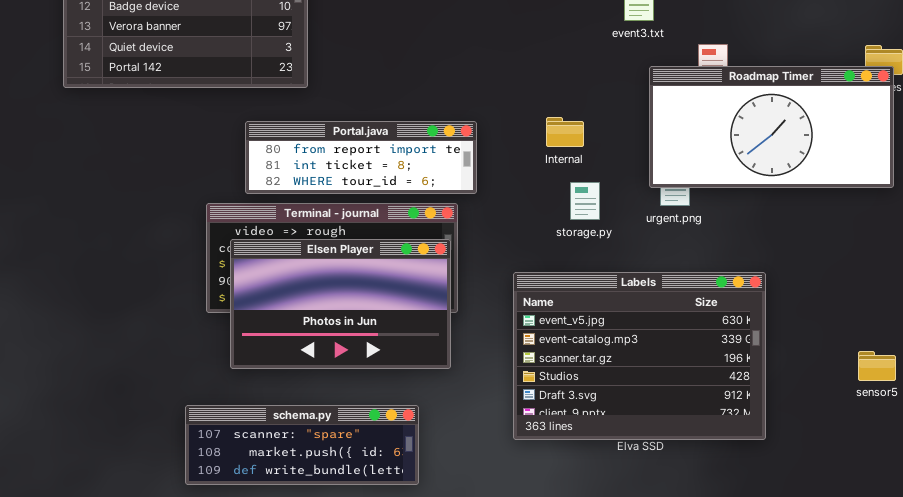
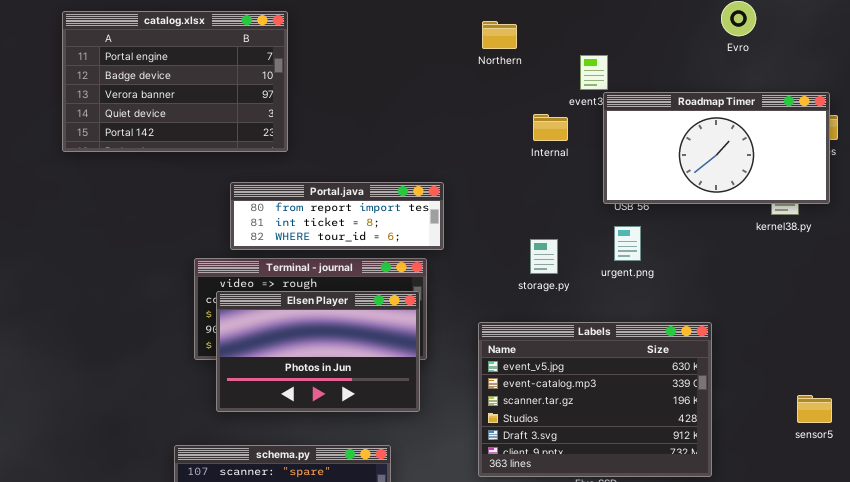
Roadmap Timer: [649,66,894,188] -> [603,92,830,204], moved
Internal: [546,117,584,147] -> [533,114,568,141], moved

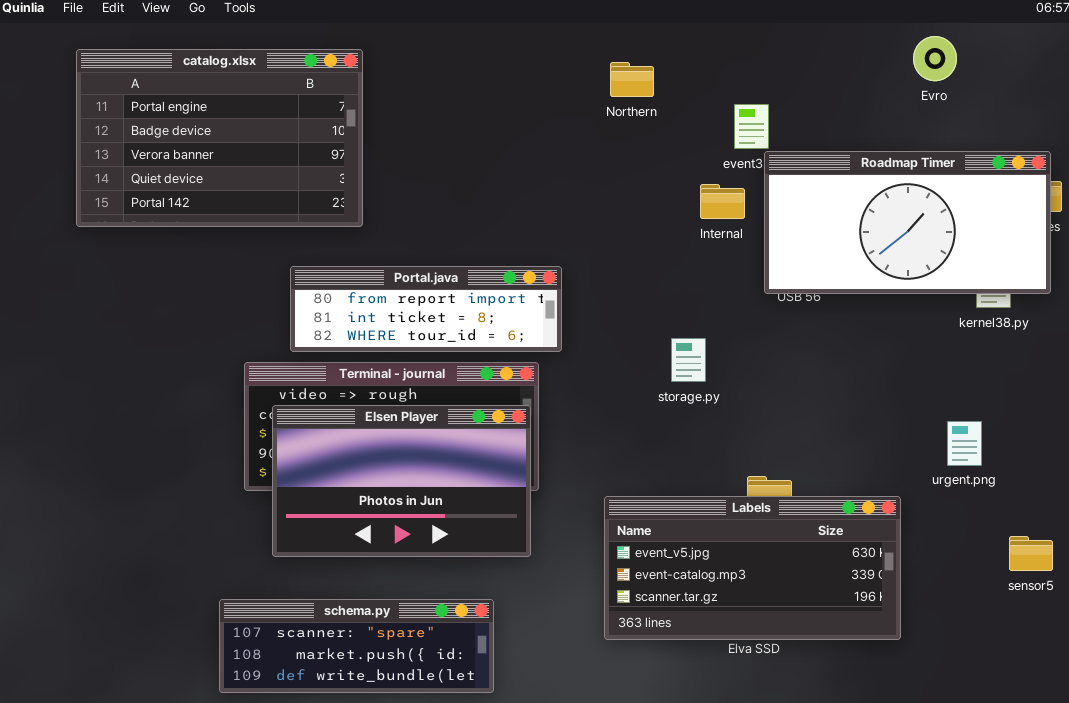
Internal: [533,114,568,141] -> [700,184,745,219], moved
urgent.png: [614,226,641,261] -> [947,421,982,466], moved
Labels: [478,322,712,477] -> [604,496,901,640], resized

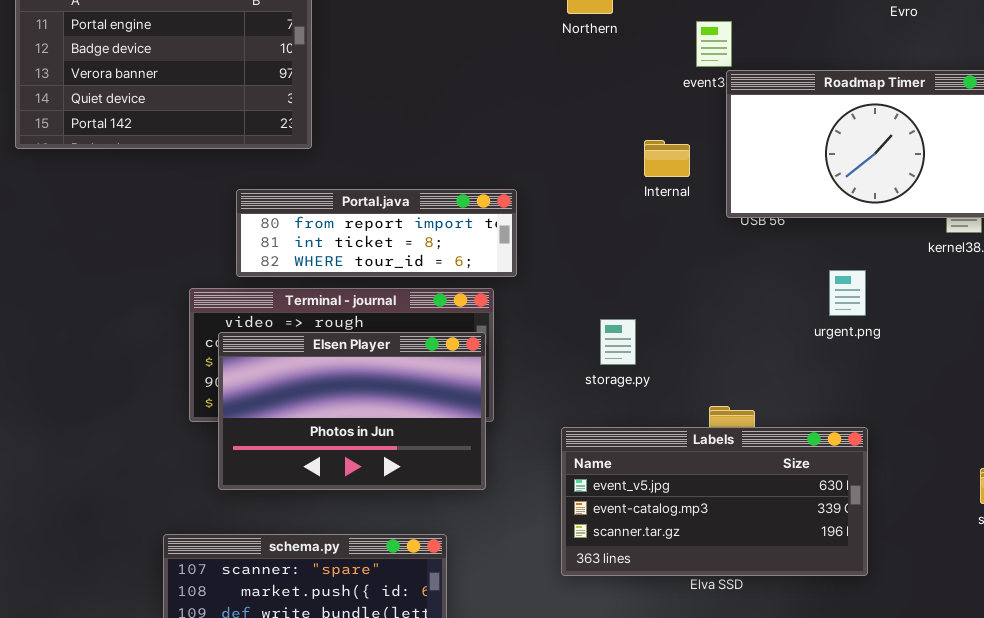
Internal: [700,184,745,219] -> [644,140,690,177], moved
storage.py: [671,338,706,382] -> [600,319,636,365], moved
urgent.png: [947,421,982,466] -> [829,270,866,316], moved

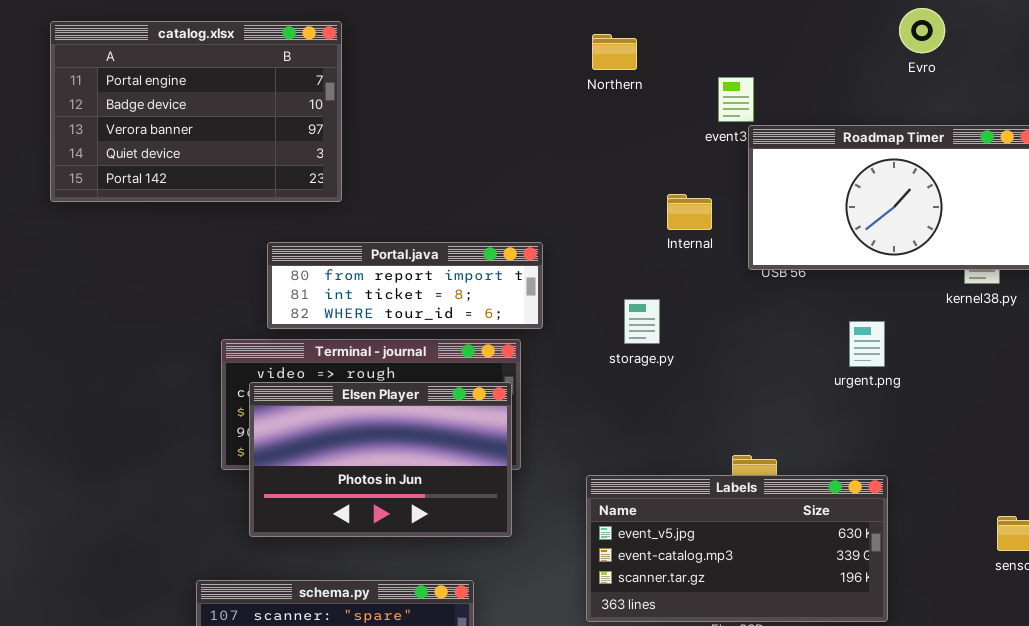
storage.py: [600,319,636,365] -> [624,299,660,344], moved

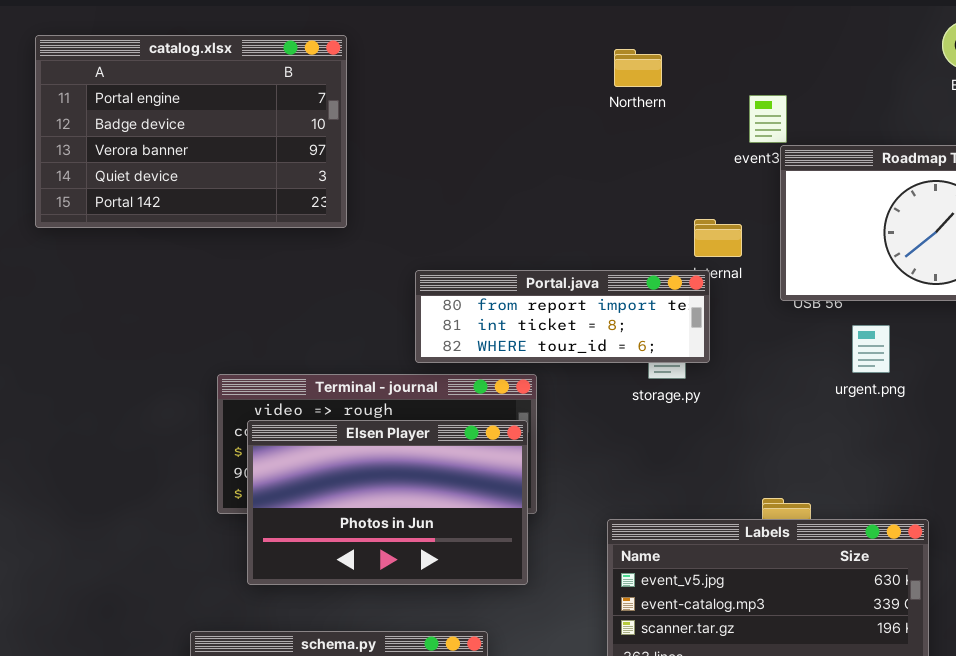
Portal.java: [267,242,543,329] -> [415,270,710,363], moved
urgent.png: [849,321,885,367] -> [852,325,890,373], moved

